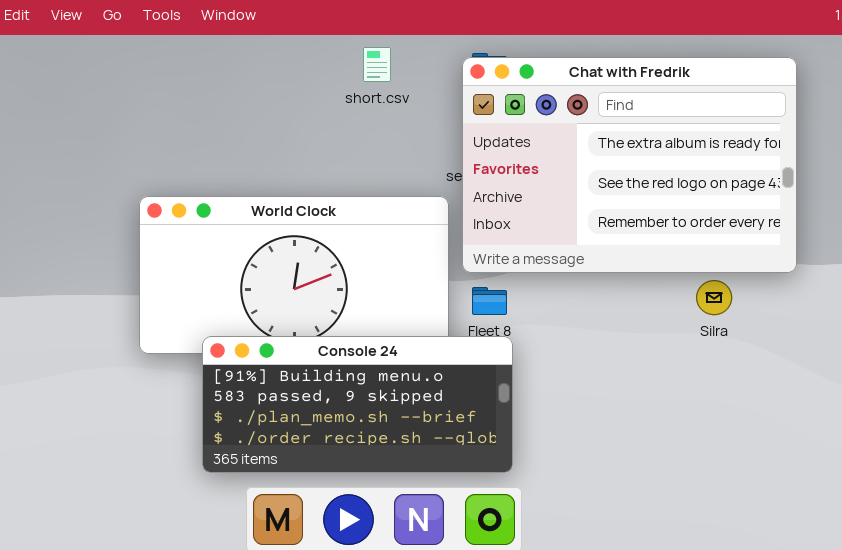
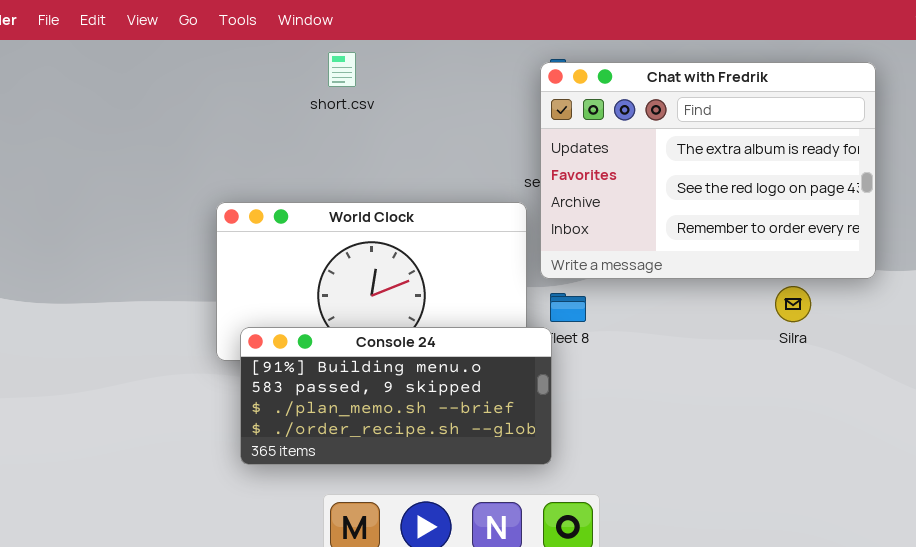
short.csv: [363,47,391,82] -> [328,52,356,87], moved
Console 24: [202,336,513,473] -> [240,327,552,465], moved

